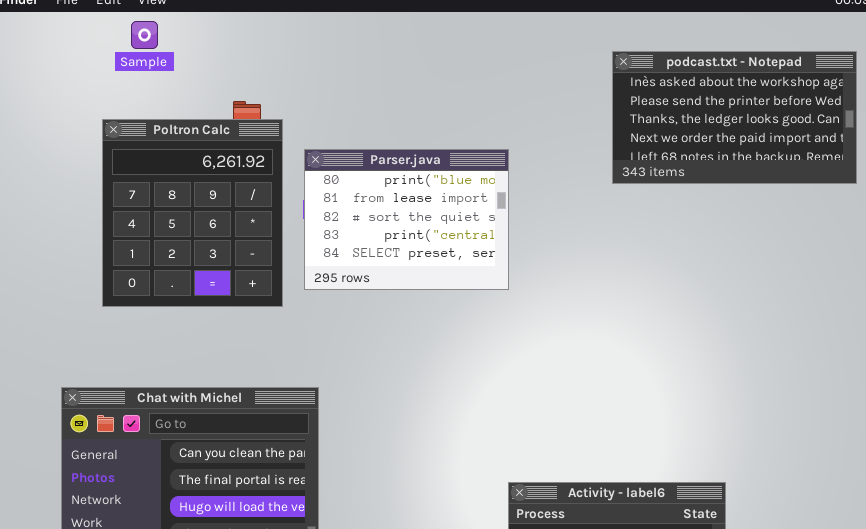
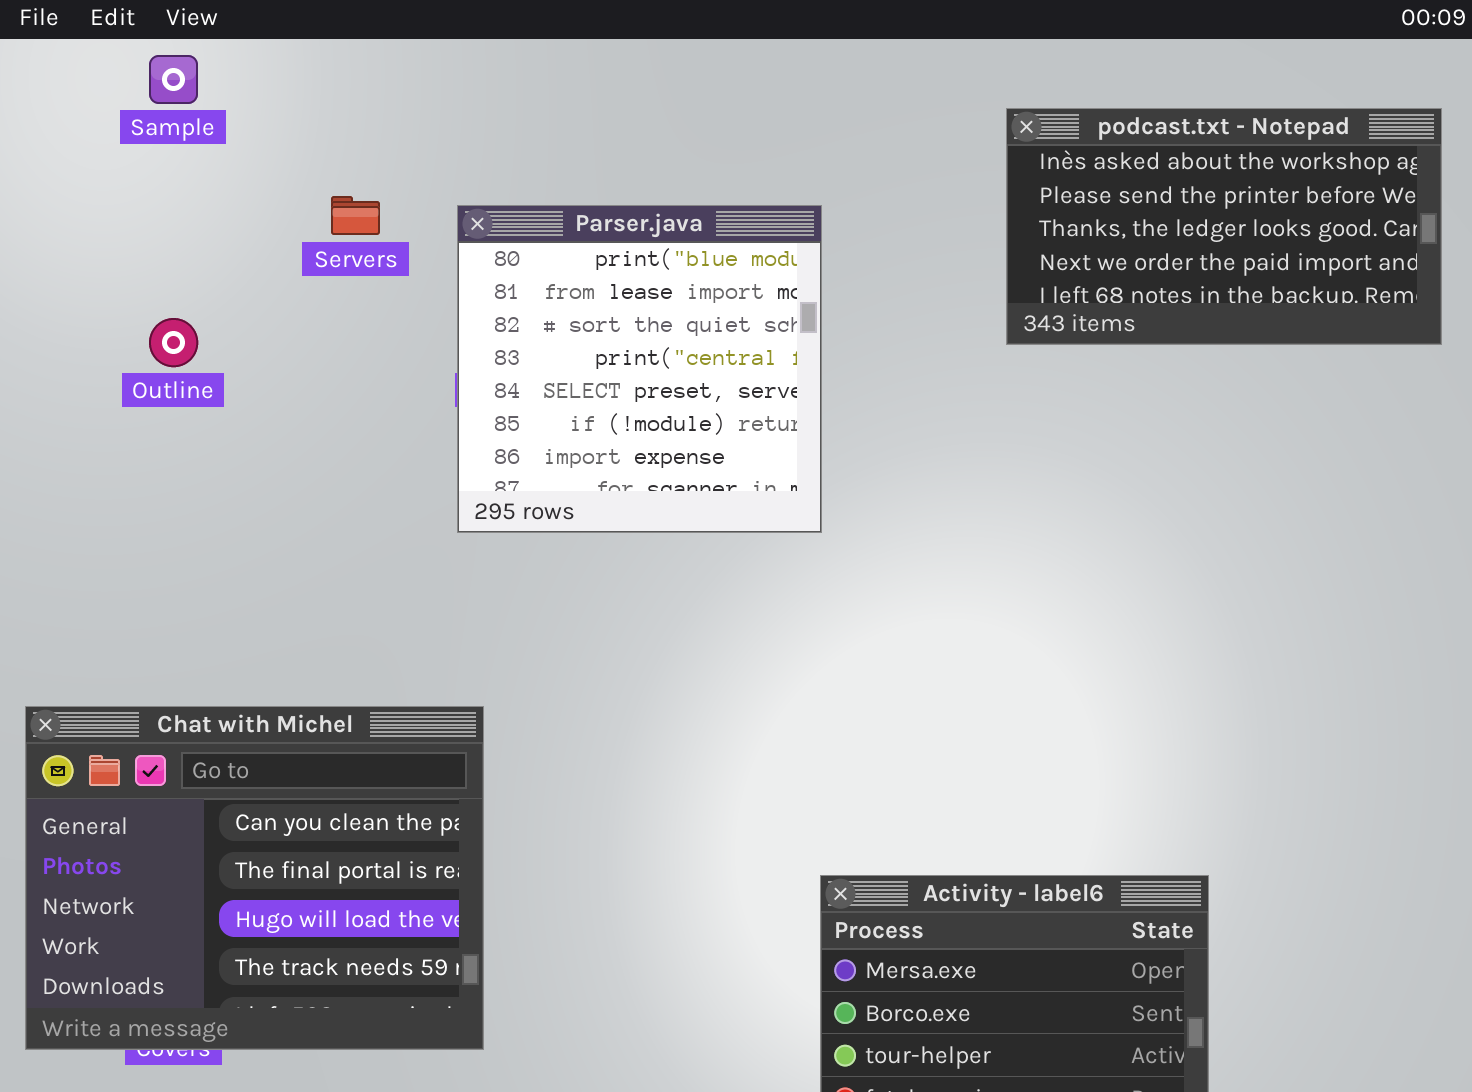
Poltron Calc: [102,119,283,307] -> none, closed
Parser.java: [304,149,509,290] -> [457,205,822,533], resized

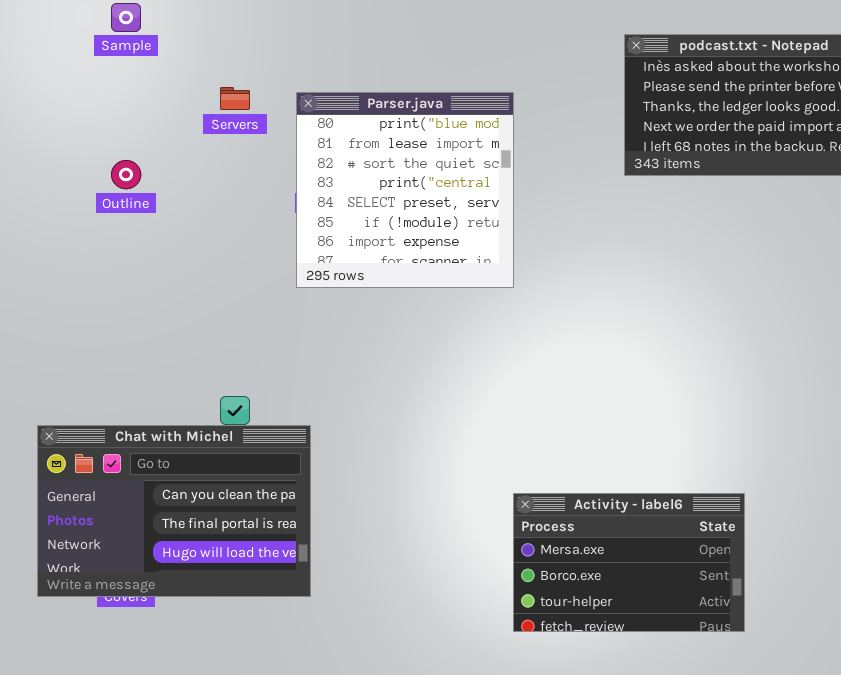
Chat with Michel: [25,706,484,1050] -> [37,425,311,597], resized

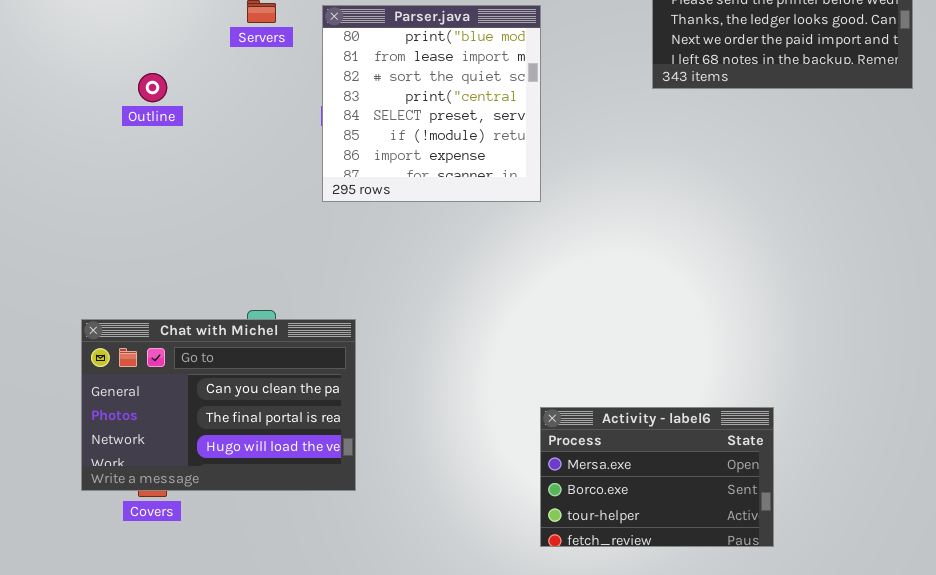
Chat with Michel: [37,425,311,597] -> [81,319,356,491], moved

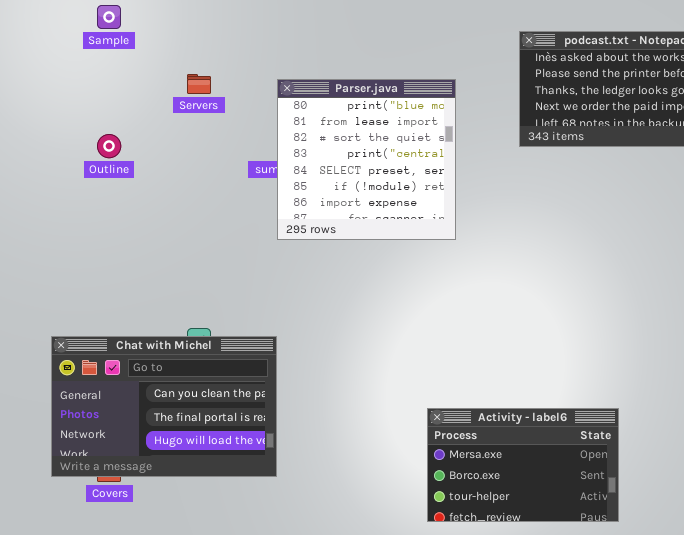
Parser.java: [322,5,541,202] -> [277,79,456,240], moved

